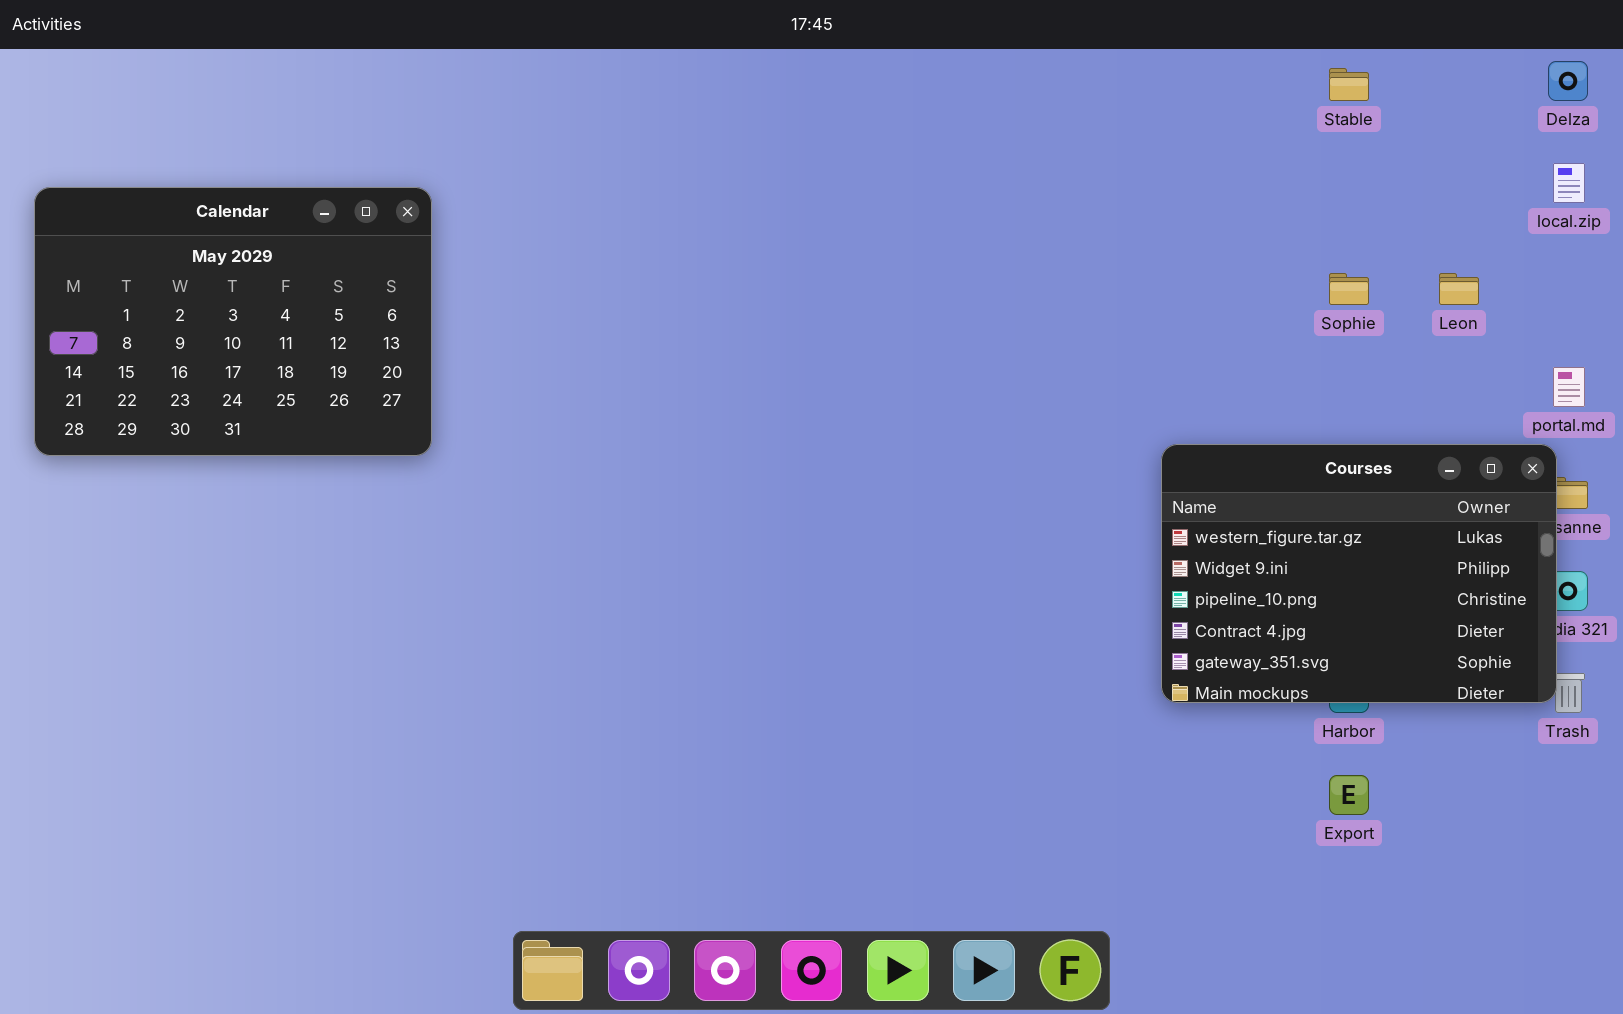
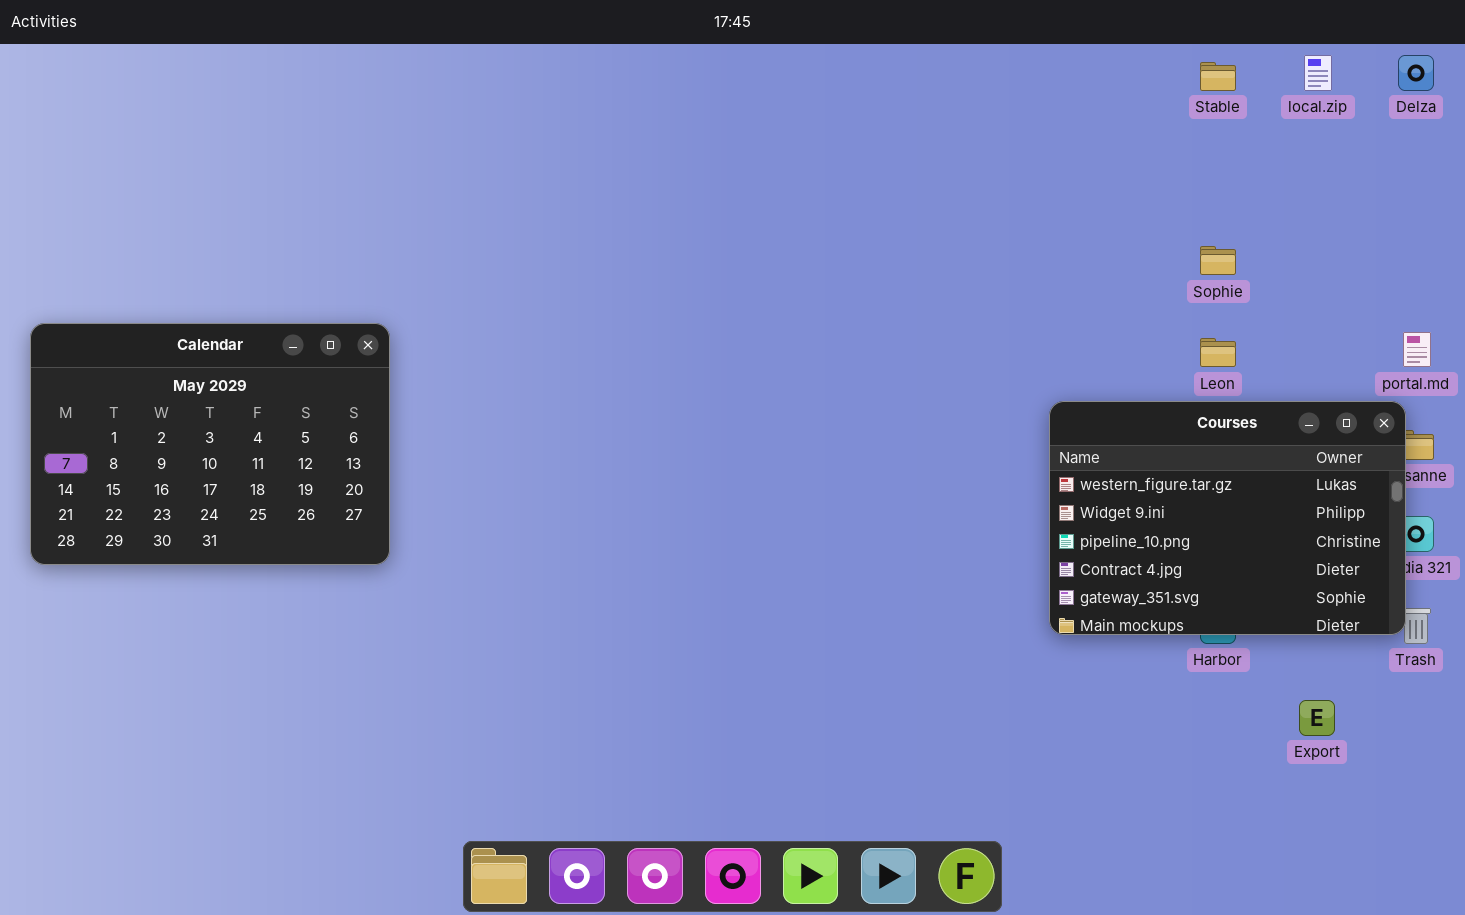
local.zip: [1553,163,1585,203] -> [1304,55,1332,91], moved
Calendar: [34,187,432,456] -> [30,323,390,565], moved
Leon: [1439,273,1479,305] -> [1200,338,1236,367], moved
Export: [1329,775,1369,815] -> [1299,700,1335,736], moved

